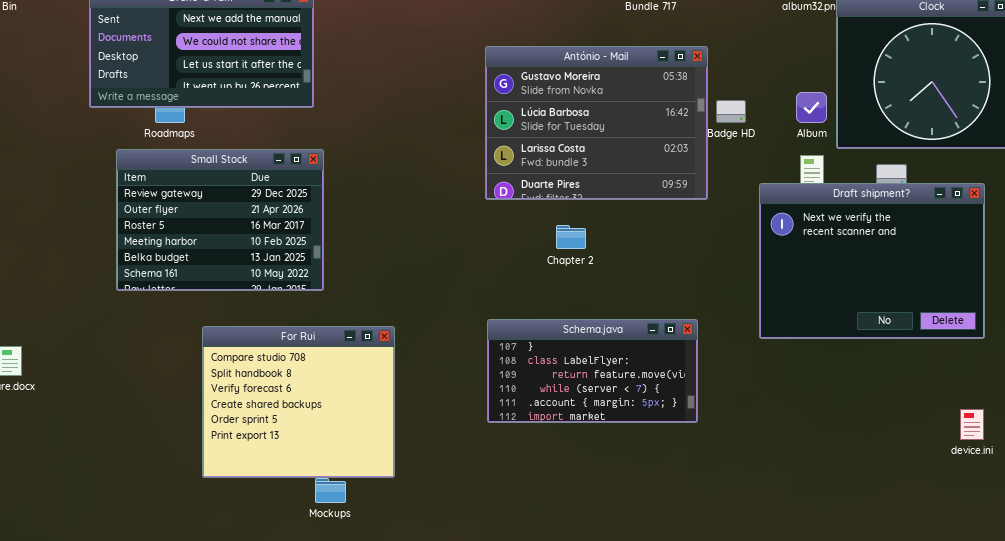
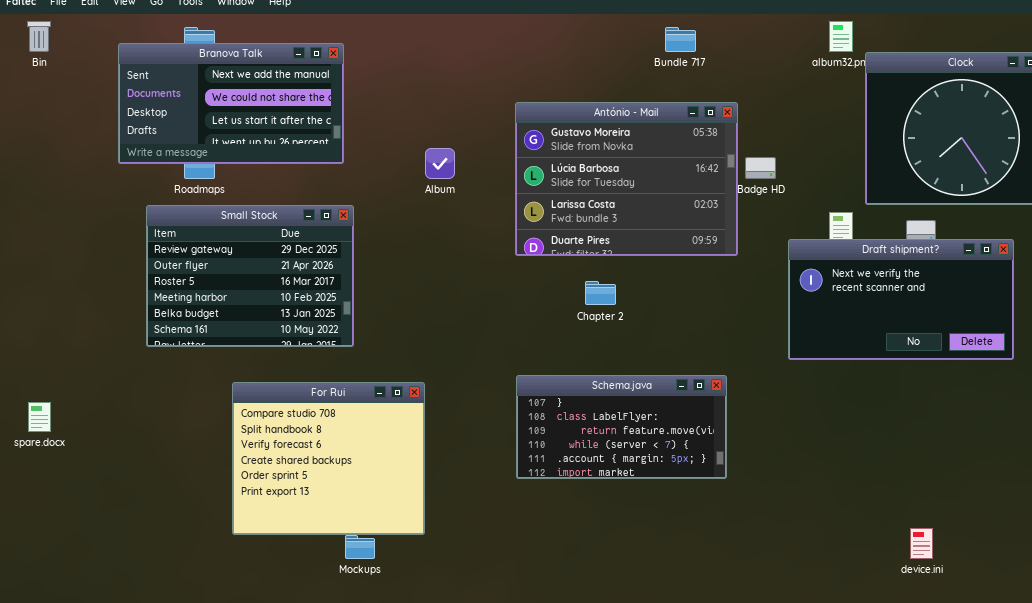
Album: [796,92,827,123] -> [425,148,455,179], moved
Draft shipment?: [759,183,985,339] -> [788,239,1014,360], resized
device.ini: [960,409,984,440] -> [910,528,933,559], moved

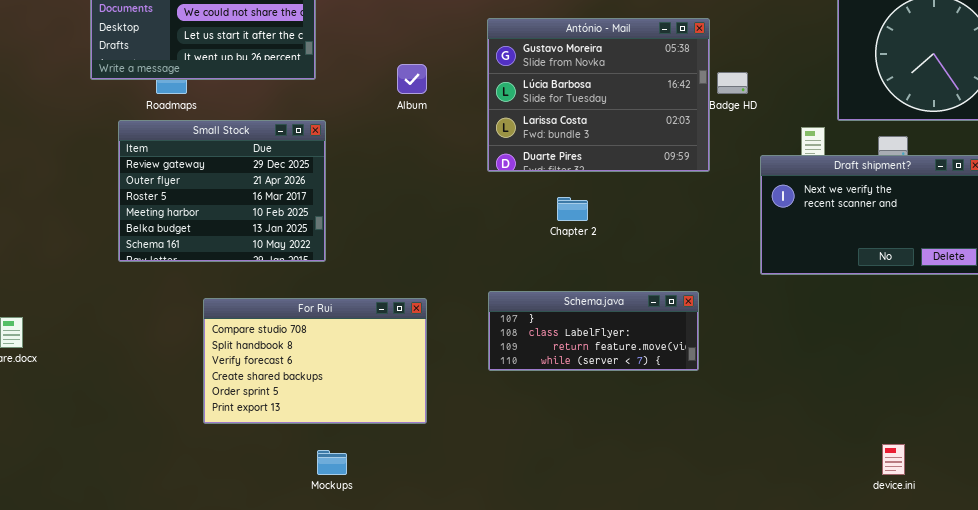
Schema.java: [516,375,727,479] -> [488,291,699,371], resized
For Rui: [232,382,425,535] -> [203,298,427,424], resized

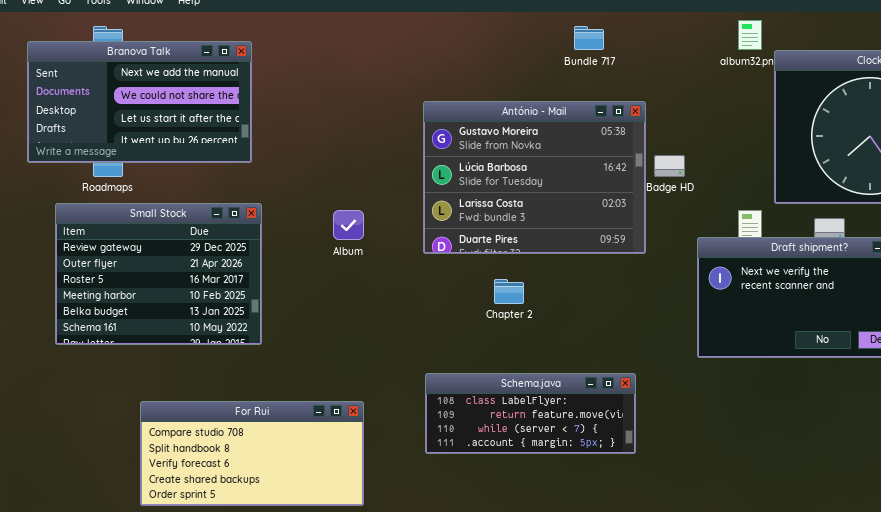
Album: [397,64,427,94] -> [333,210,364,240], moved
Schema.java: [488,291,699,371] -> [425,373,636,454], scrolled down 1 row
For Rui: [203,298,427,424] -> [140,401,364,506], resized

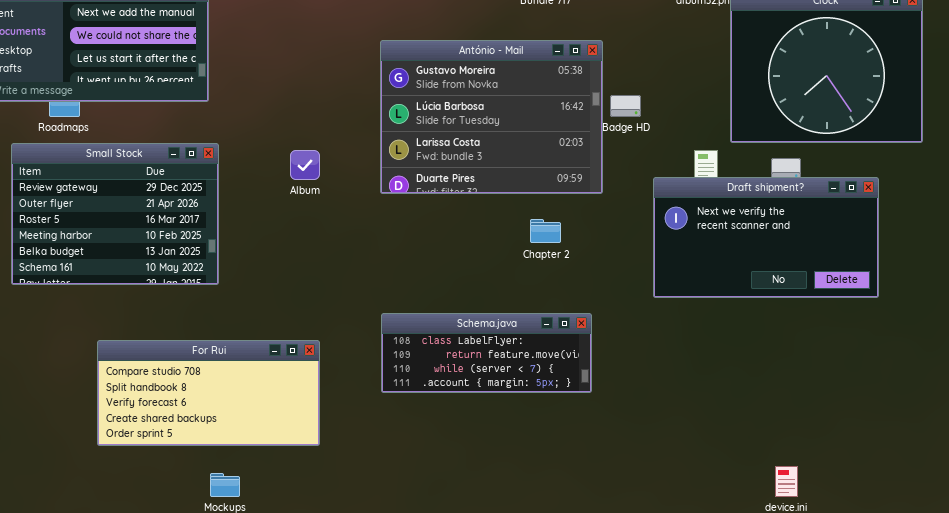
Chapter 2: [494,279,524,304] -> [530,219,561,243], moved

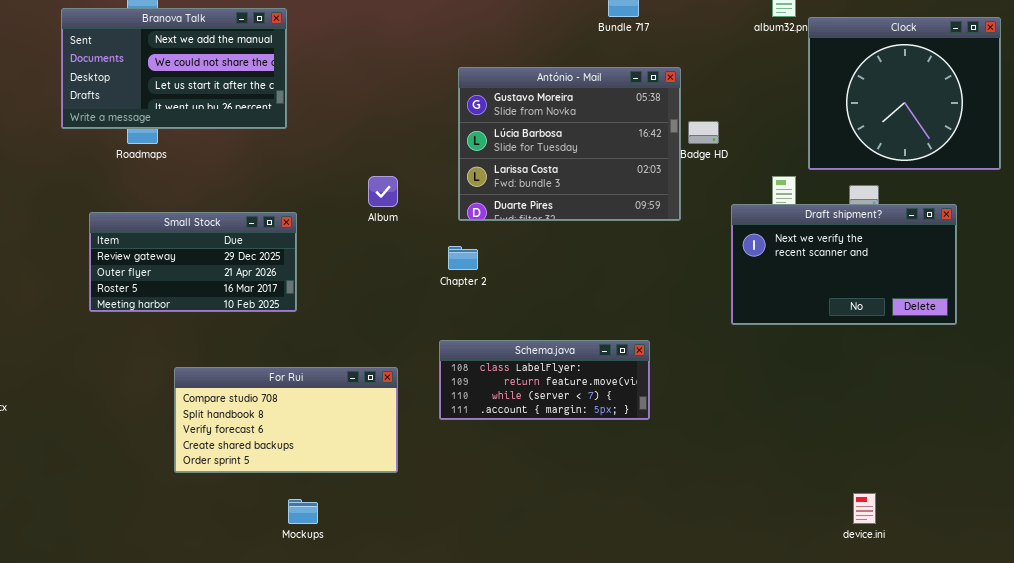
Small Stock: [11,143,219,285] -> [89,212,297,312], resized
Chapter 2: [530,219,561,243] -> [448,246,478,270], moved
Schema.java: [381,313,592,393] -> [439,340,650,420], moved

